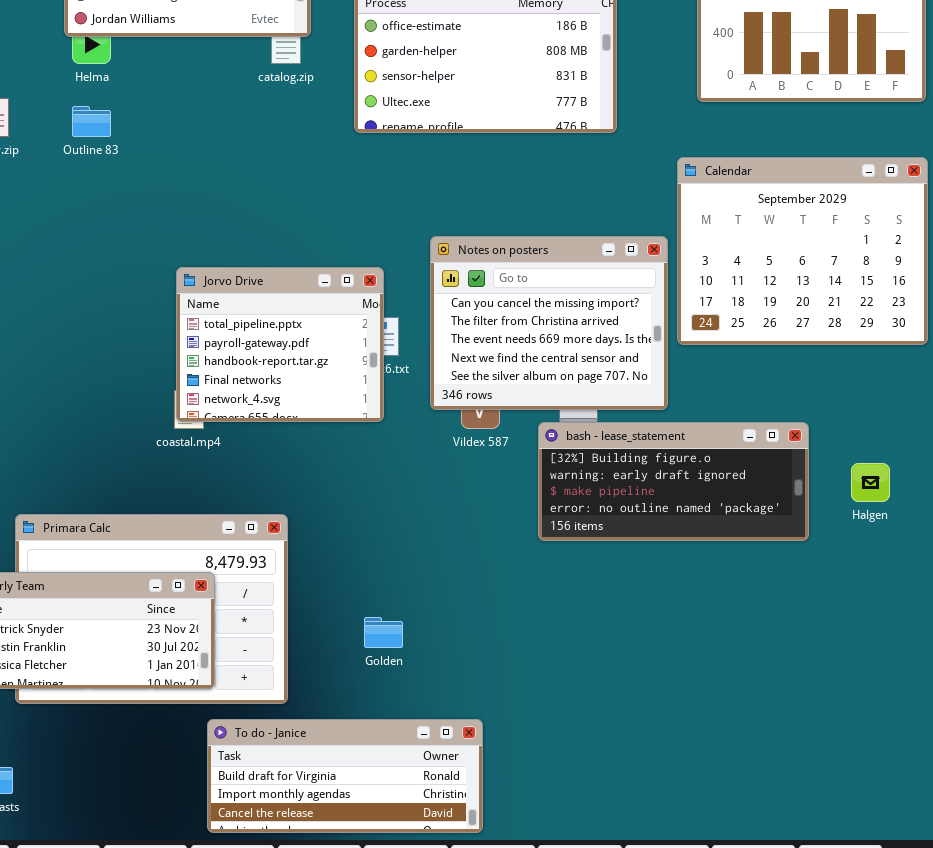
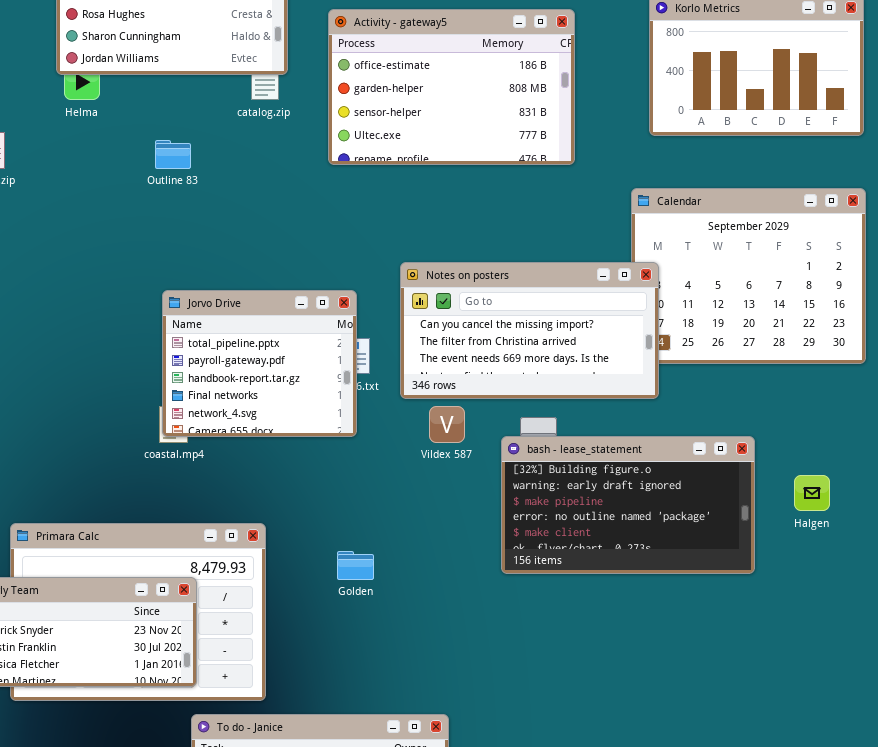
Outline 83: [72,106,111,137] -> [155,140,191,169], moved
Notes on posters: [430,236,668,410] -> [400,262,659,399], resized
bash - lease_statement: [538,422,809,541] -> [501,436,755,574], resized
Golden: [364,617,403,648] -> [337,551,374,580], moved

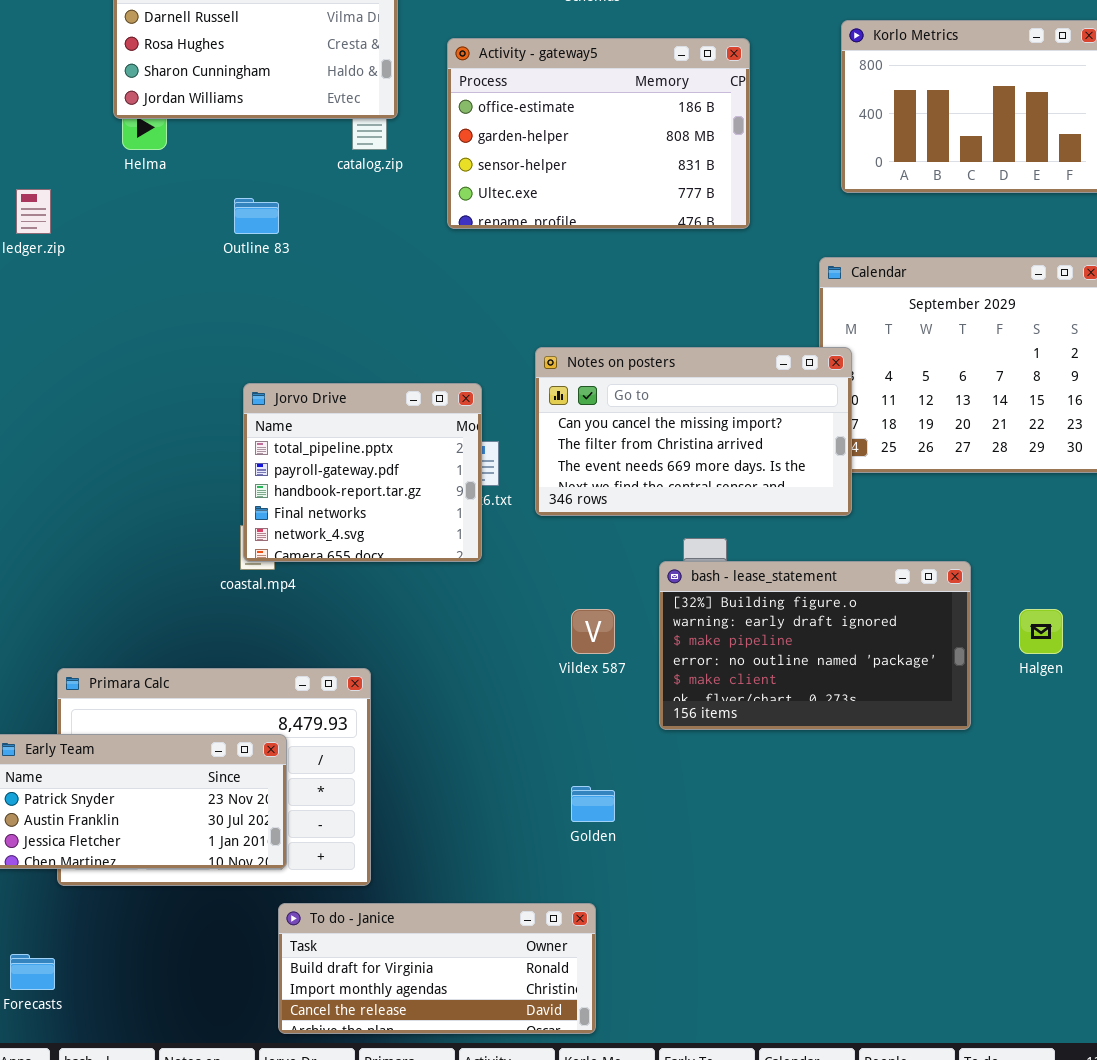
Vildex 587: [429,406,465,443] -> [571,609,615,654], moved
Golden: [337,551,374,580] -> [571,786,615,822], moved

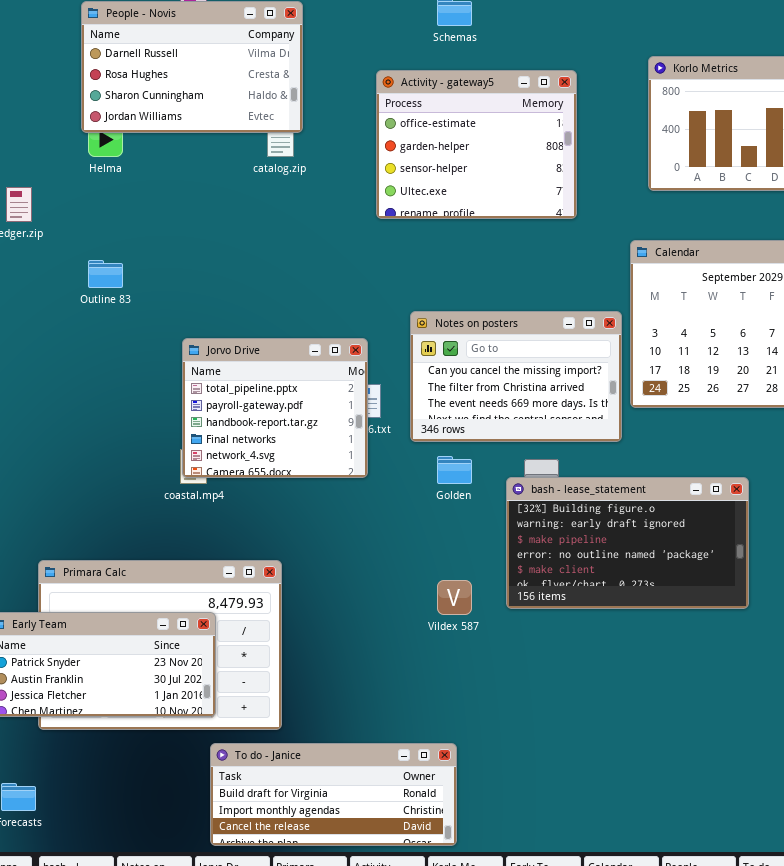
Activity - gateway5: [447,38,750,229] -> [376,70,577,219], resized
Outline 83: [234,198,279,234] -> [88,260,123,288], moved
Notes on posters: [535,347,852,516] -> [410,311,622,442], resized
Vildex 587: [571,609,615,654] -> [437,580,472,615], moved
Golden: [571,786,615,822] -> [437,456,472,484], moved

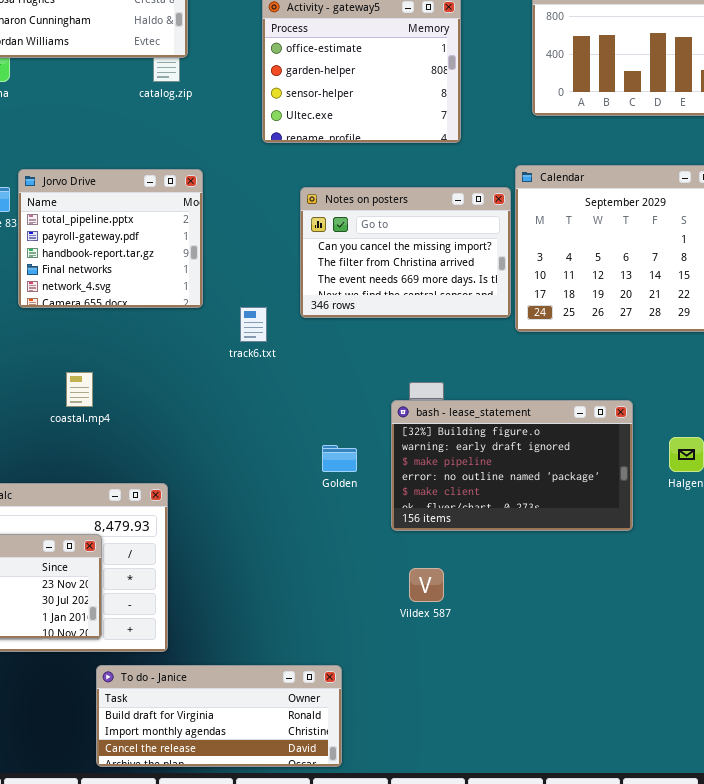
Notes on posters: [410,311,622,442] -> [300,187,511,318], moved
Jorvo Drive: [182,338,368,478] -> [18,169,203,308], moved
Golden: [437,456,472,484] -> [322,445,357,472], moved
Vildex 587: [437,580,472,615] -> [409,568,444,602], moved

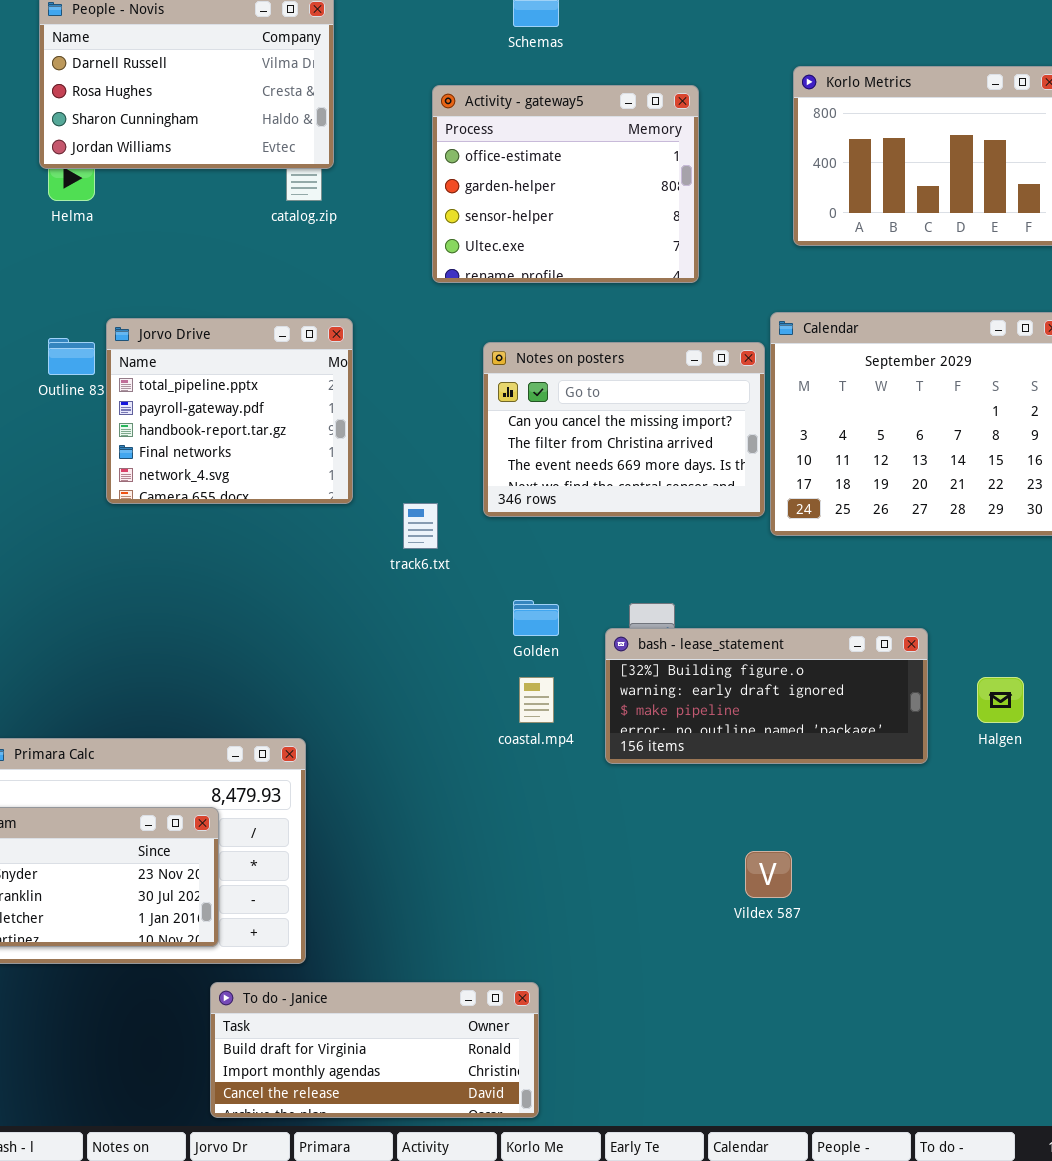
coastal.mp4: [66,372,93,407] -> [519,677,554,723], moved
bash - lease_statement: [391,400,633,531] -> [605,628,928,764], resized
Golden: [322,445,357,472] -> [513,600,559,636], moved
Vildex 587: [409,568,444,602] -> [745,851,792,898], moved

